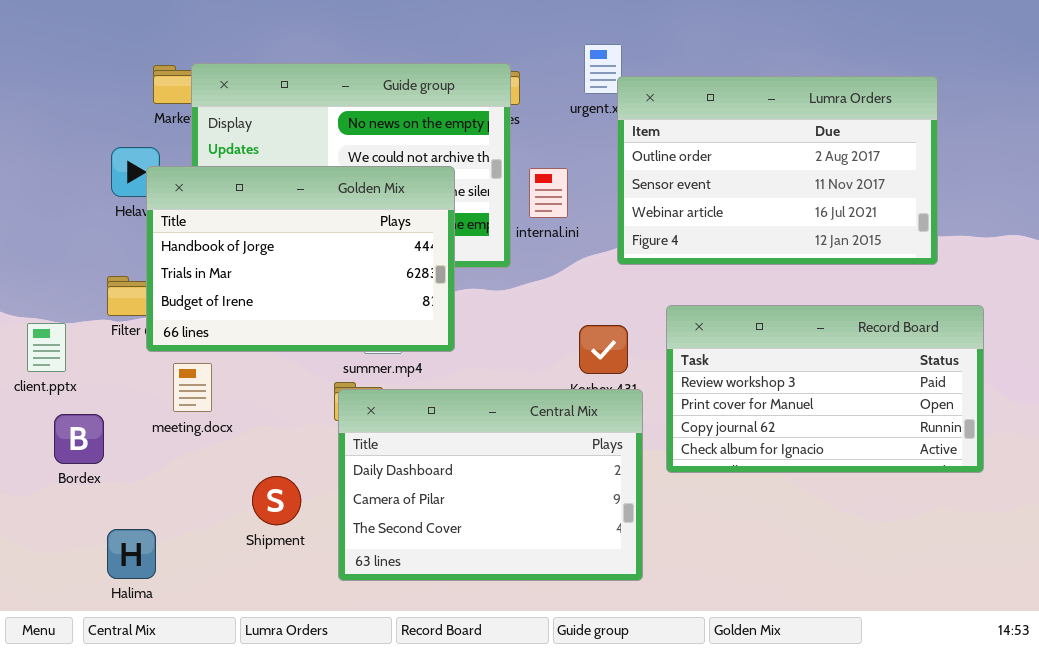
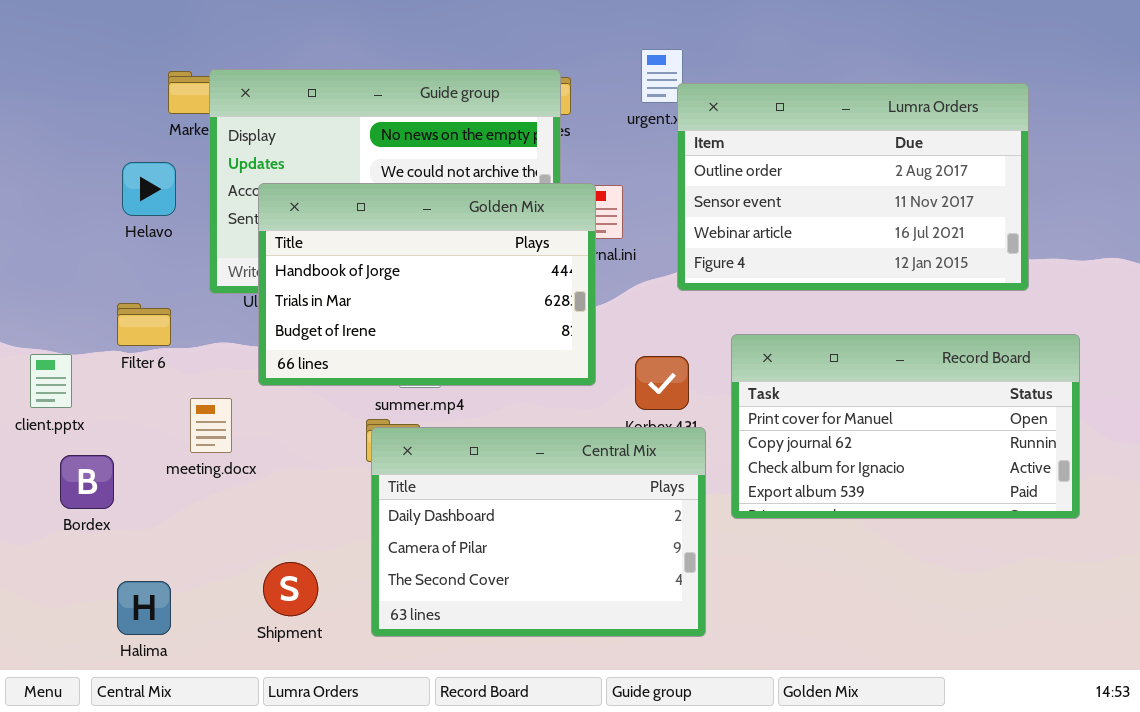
Golden Mix: [146,166,455,352] -> [258,183,596,386], moved
Record Board: [666,305,984,473] -> [731,334,1080,519], scrolled down 1 row
Shipment: [252,476,301,525] -> [263,562,318,616], moved

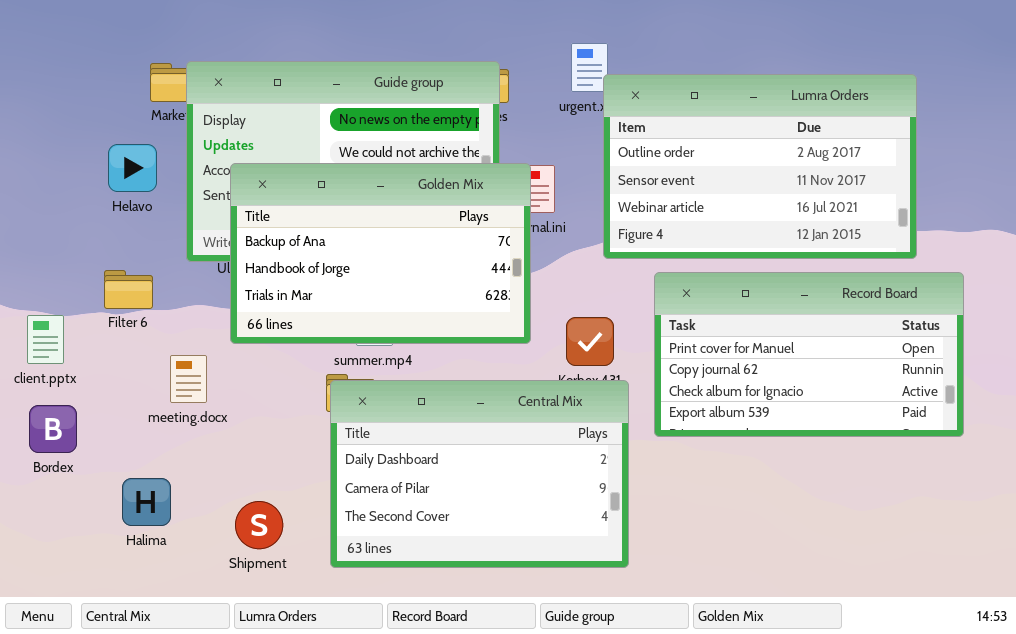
Golden Mix: [258,183,596,386] -> [230,163,531,344], scrolled up 1 row
Record Board: [731,334,1080,519] -> [654,272,964,437], moved
Bordex: [60,455,114,509] -> [29,405,77,453], moved
Halima: [117,581,171,635] -> [122,478,171,526], moved

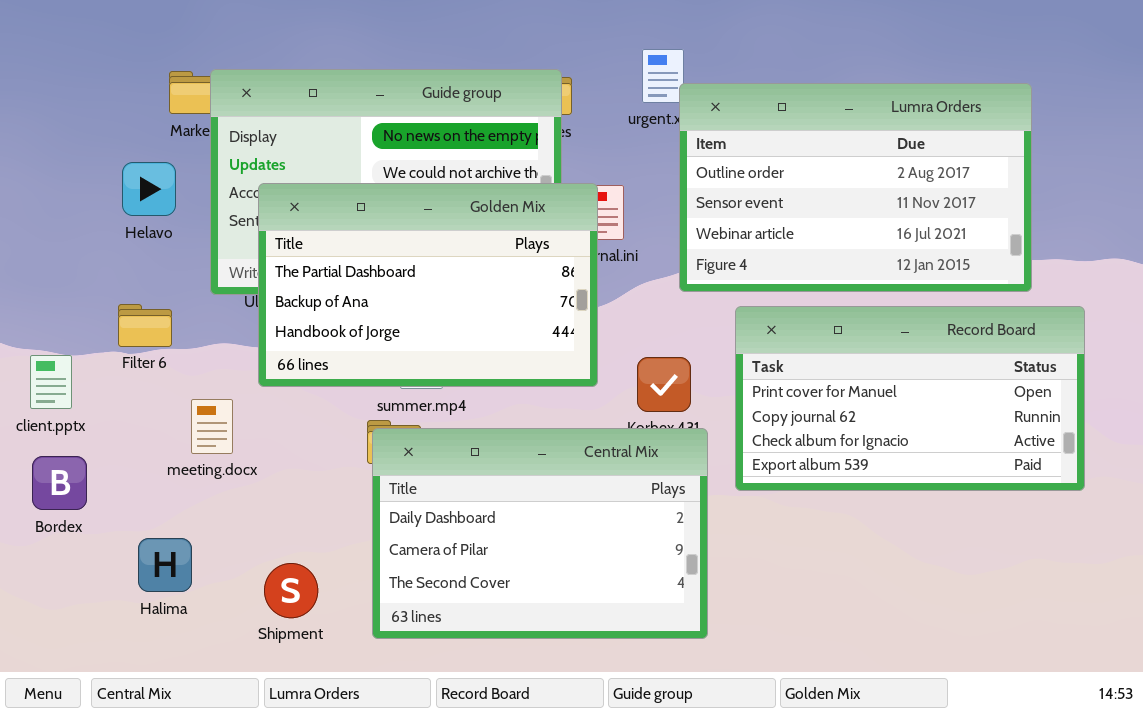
Golden Mix: [230,163,531,344] -> [258,183,598,387], scrolled up 1 row

